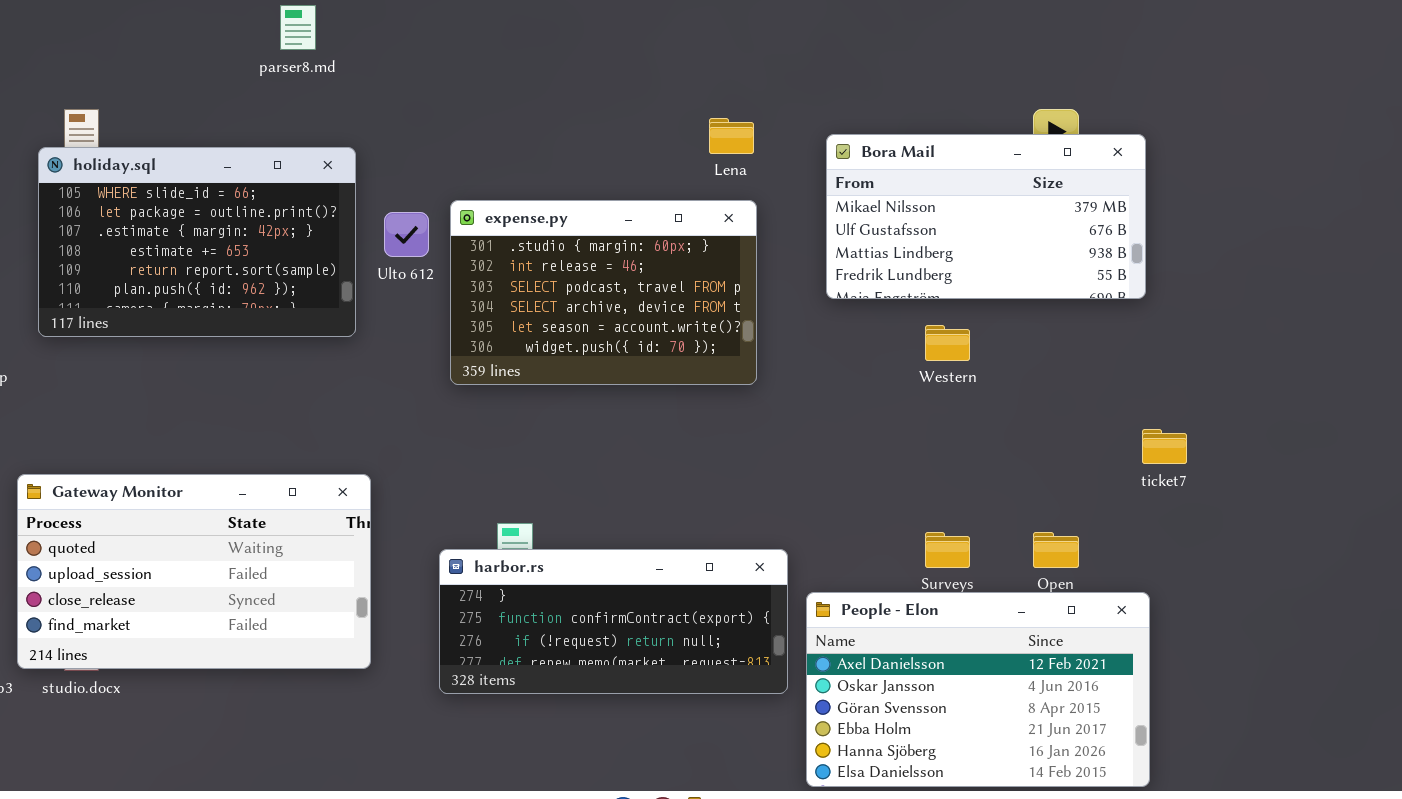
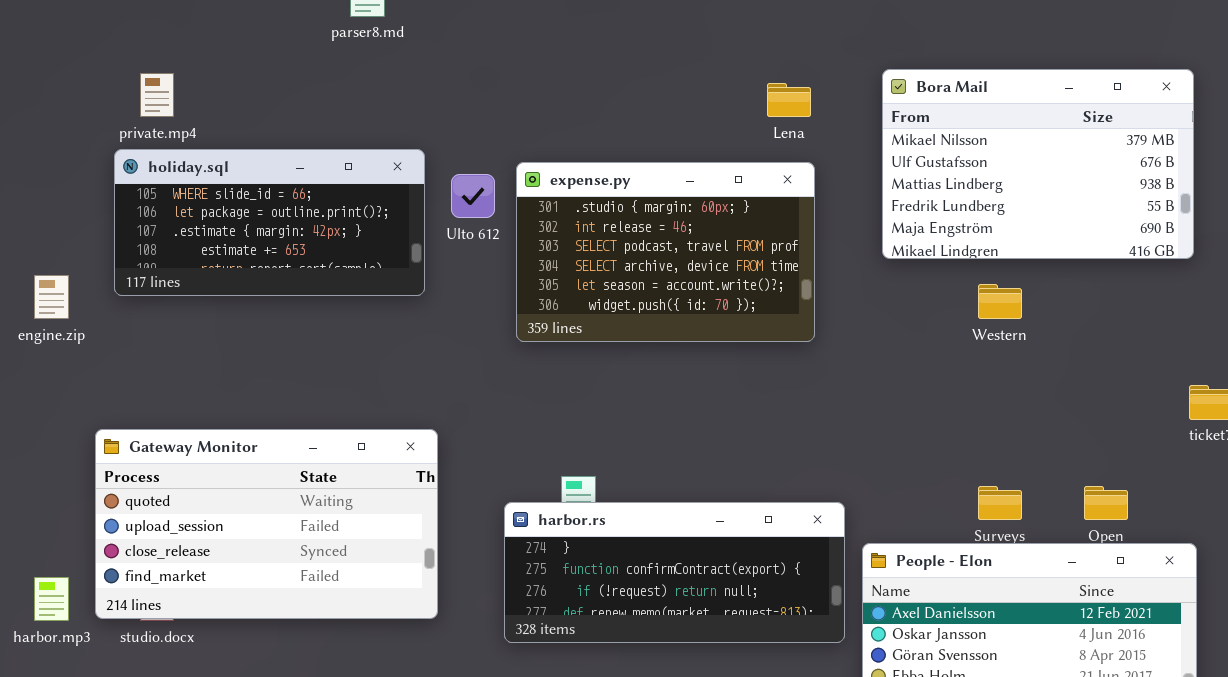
Bora Mail: [826,134,1146,299] -> [882,69,1194,259], resized
holiday.sql: [38,147,356,337] -> [114,149,425,296], resized

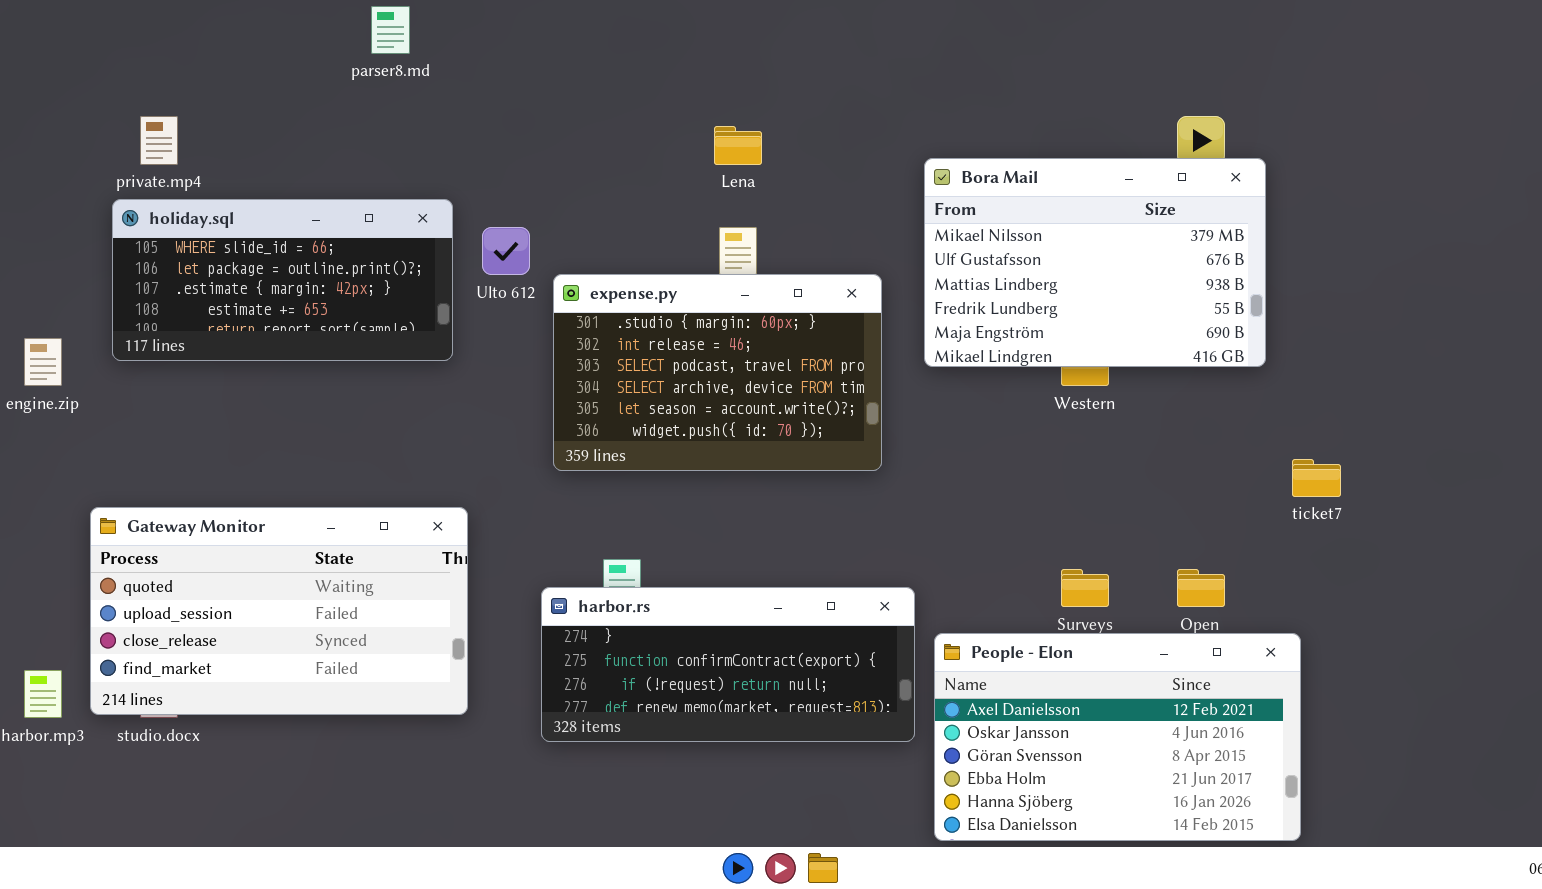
Bora Mail: [882,69,1194,259] -> [924,158,1266,367], moved
Lena: [767,83,811,117] -> [714,126,762,165], moved
expense.py: [516,162,815,342] -> [553,274,882,471], moved

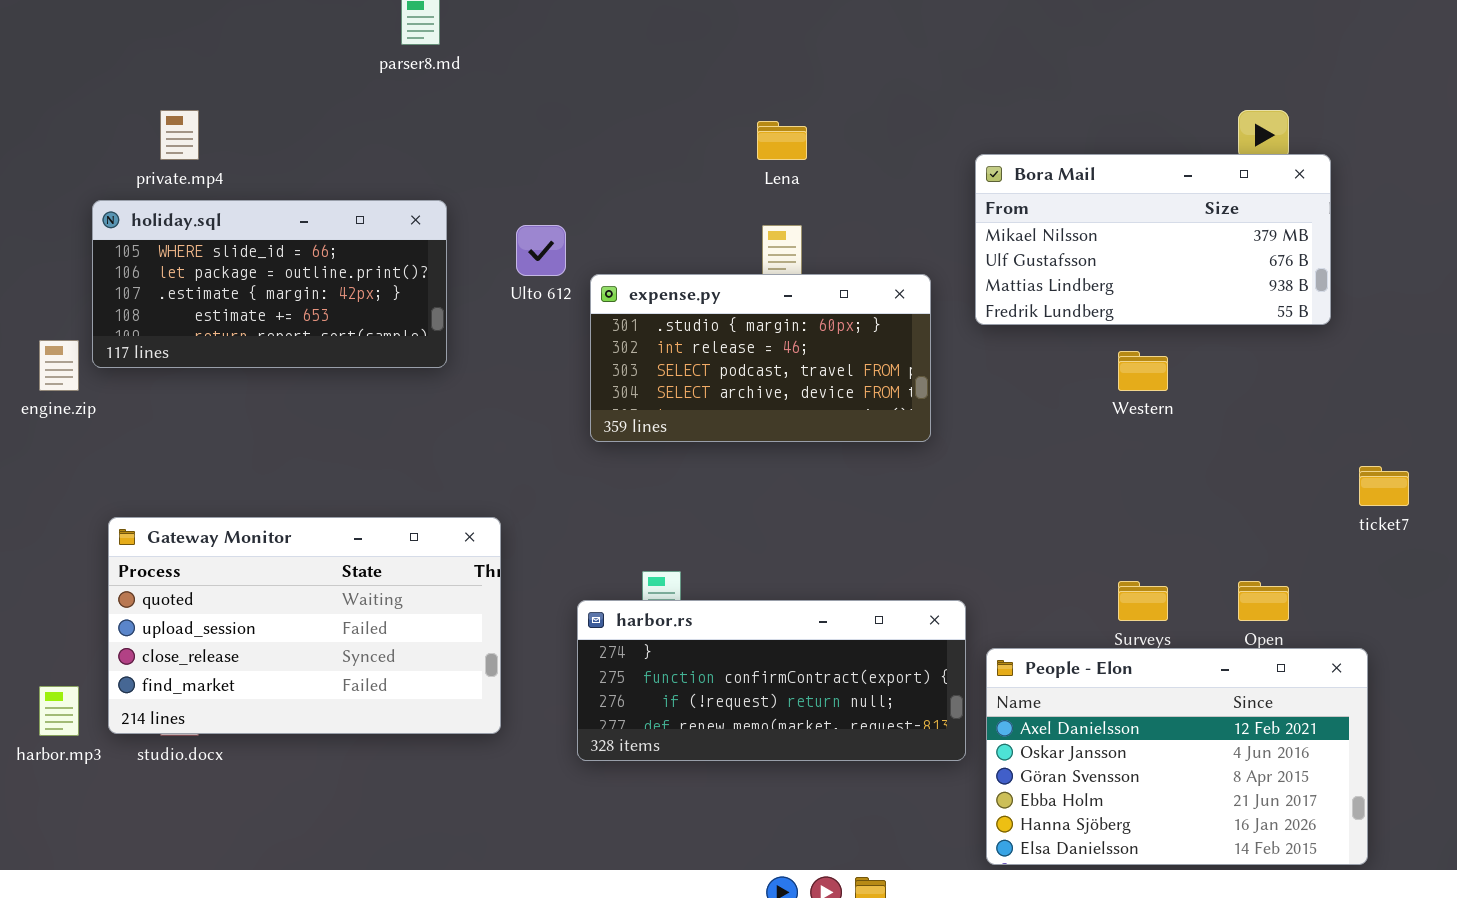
Bora Mail: [924,158,1266,367] -> [975,154,1331,325], resized
holiday.sql: [112,199,453,361] -> [92,200,447,368], moved
expense.py: [553,274,882,471] -> [590,274,931,442], resized

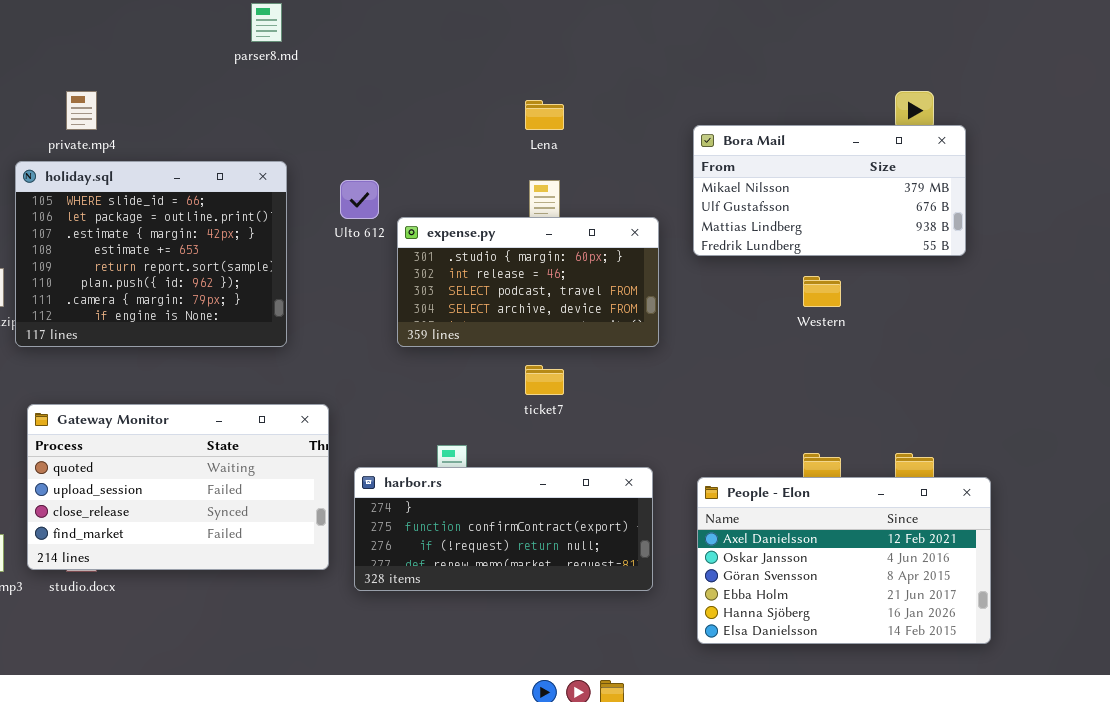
holiday.sql: [92,200,447,368] -> [15,161,287,347], resized
ticket7: [1359,466,1409,506] -> [525,365,564,395], moved
harbor.rs: [577,600,966,761] -> [354,467,653,591], moved
People - Elon: [986,648,1368,865] -> [697,477,991,644], moved

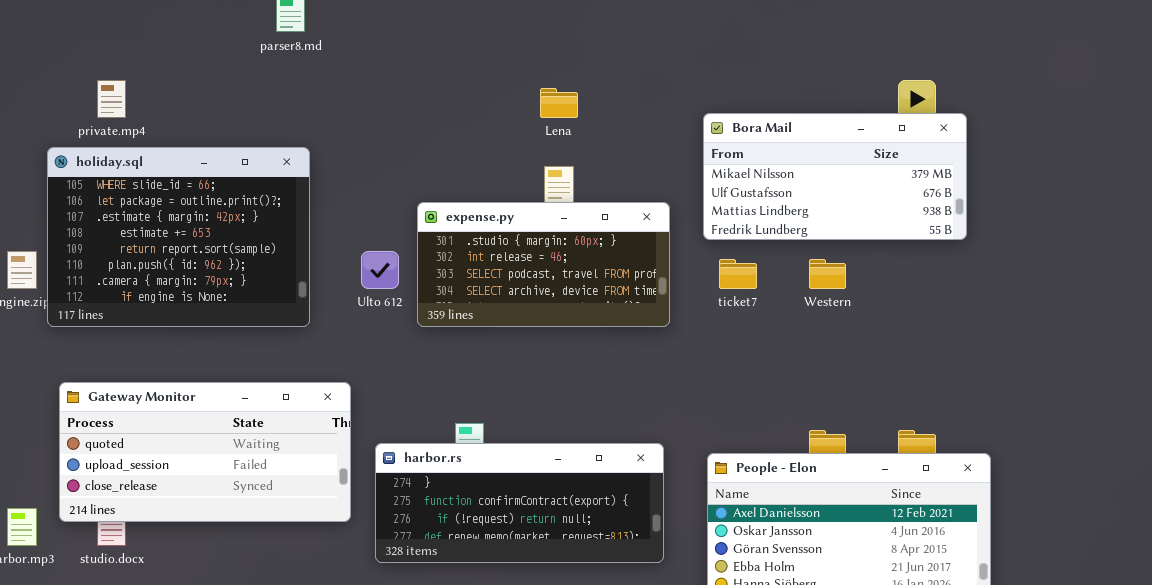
Ulto 612: [340,180,379,219] -> [361,251,399,289], moved
ticket7: [525,365,564,395] -> [719,259,757,289], moved
Gateway Monitor: [27,404,329,570] -> [59,382,351,522], resized

